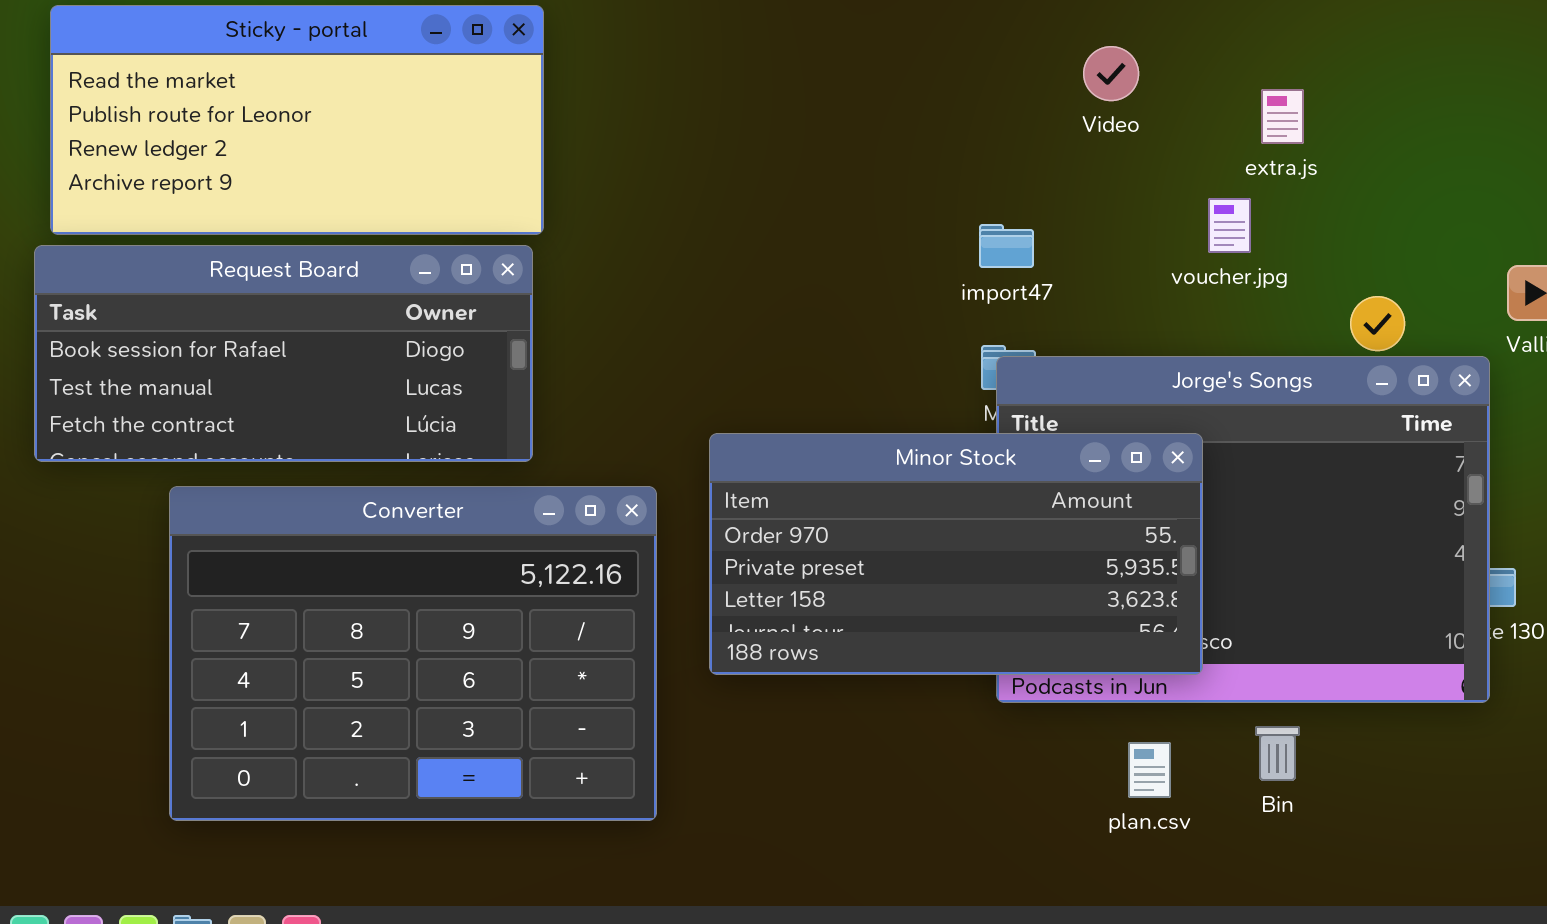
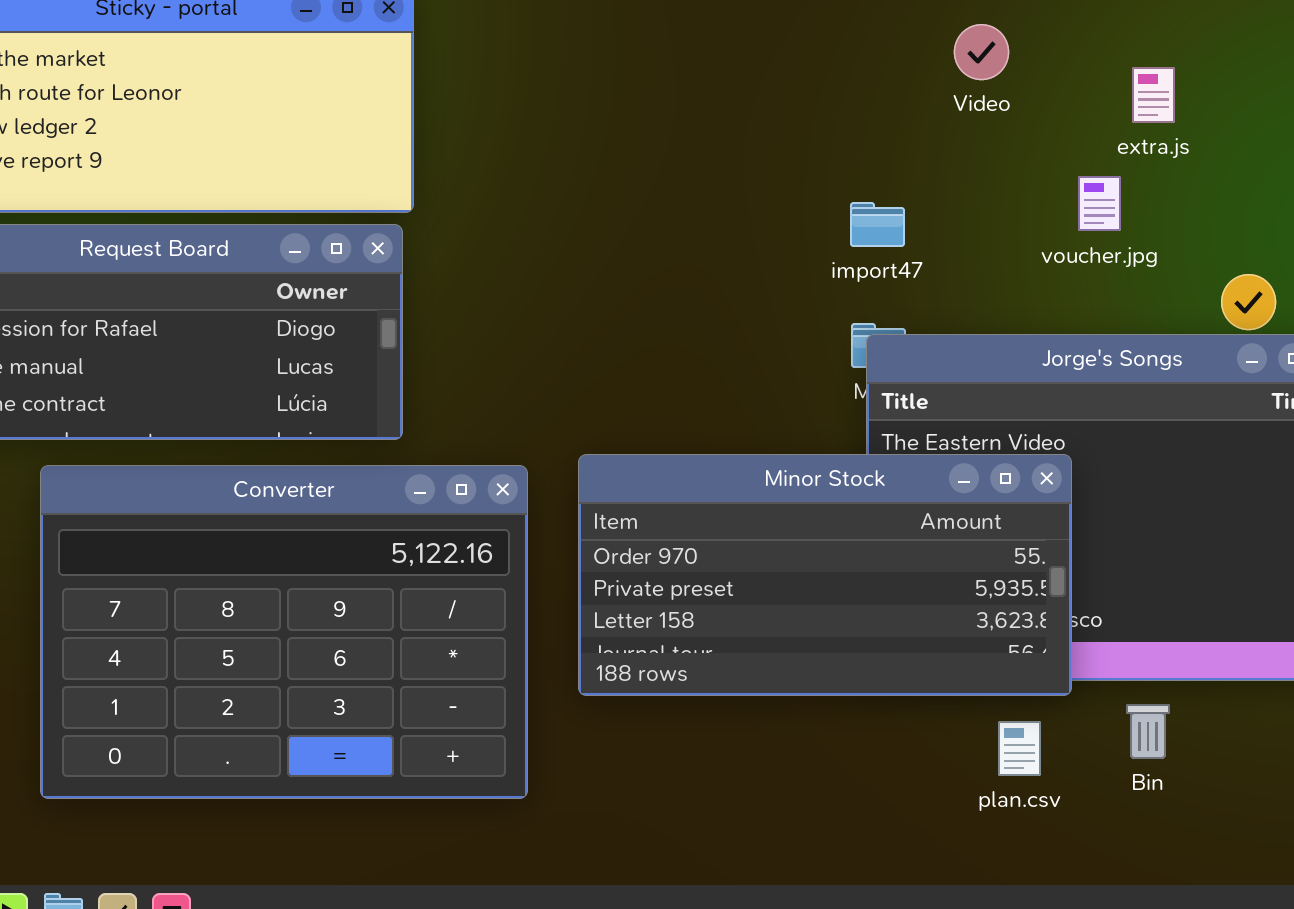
Minor Stock: [709,433,1203,675] -> [578,454,1072,696], moved

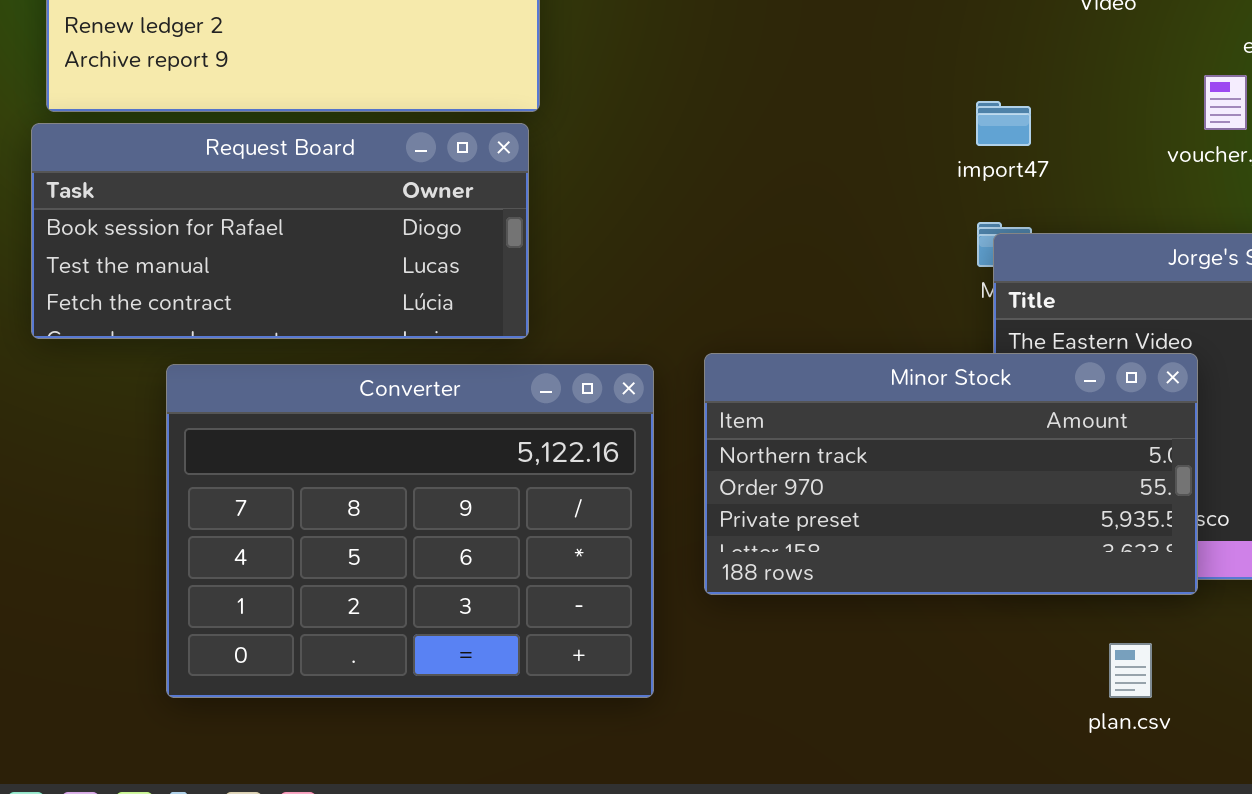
Minor Stock: [578,454,1072,696] -> [704,353,1198,595], scrolled up 1 row
plan.csv: [998,721,1041,776] -> [1109,643,1152,698], moved

